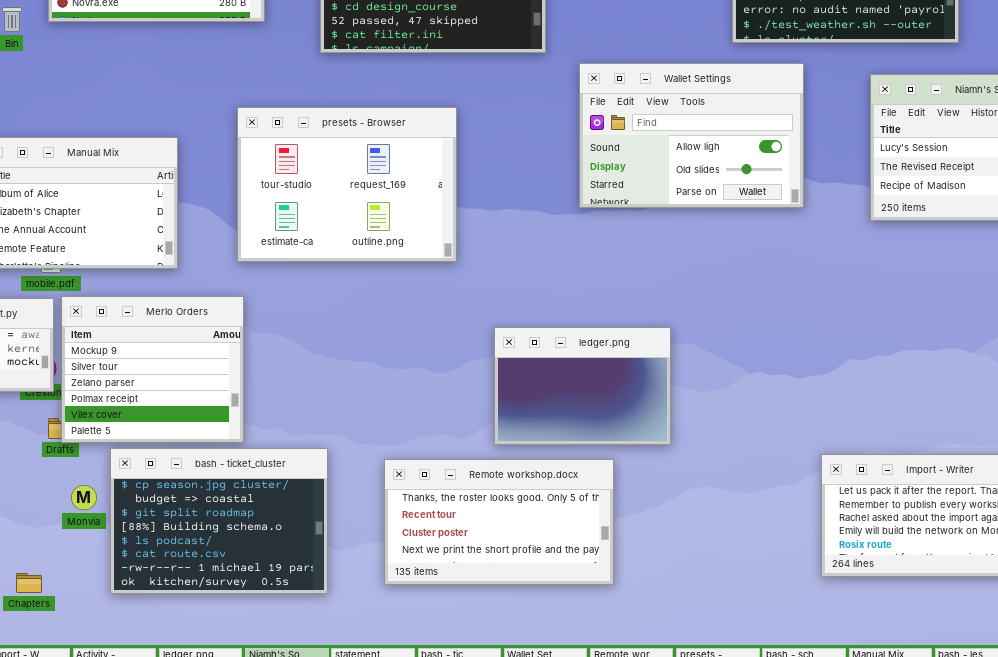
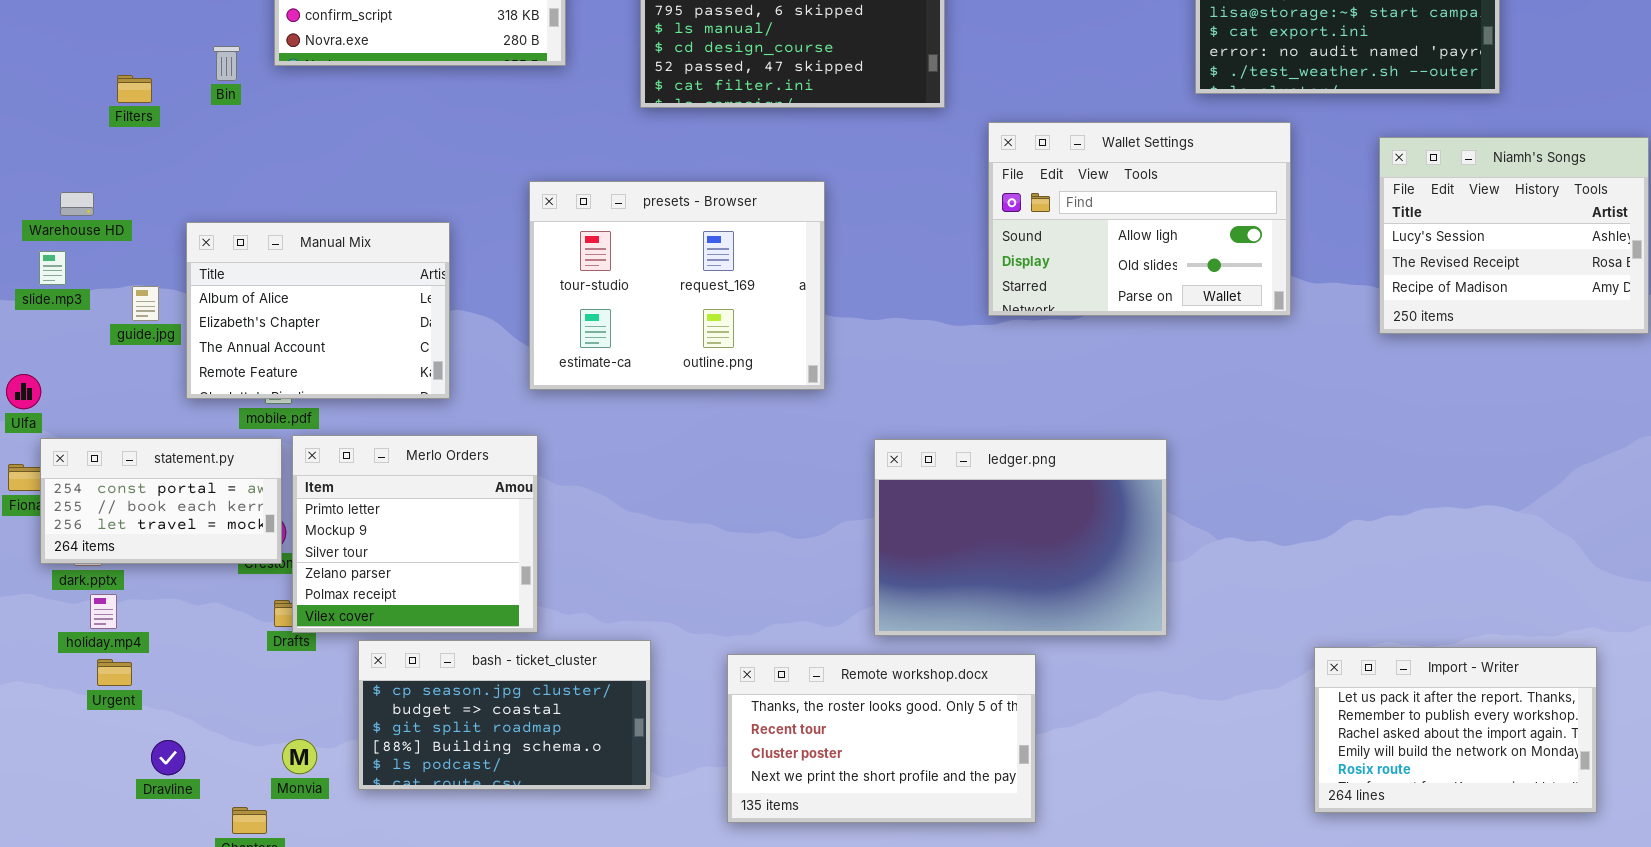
Merlo Orders: [61,296,244,443] -> [292,435,538,633], scrolled up 1 row
ledger.png: [494,327,671,445] -> [874,439,1167,636], resized
bash - ticket_cluster: [110,448,328,594] -> [358,640,651,790], resized
Monvia: [71,485,97,510] -> [282,739,317,774], moved

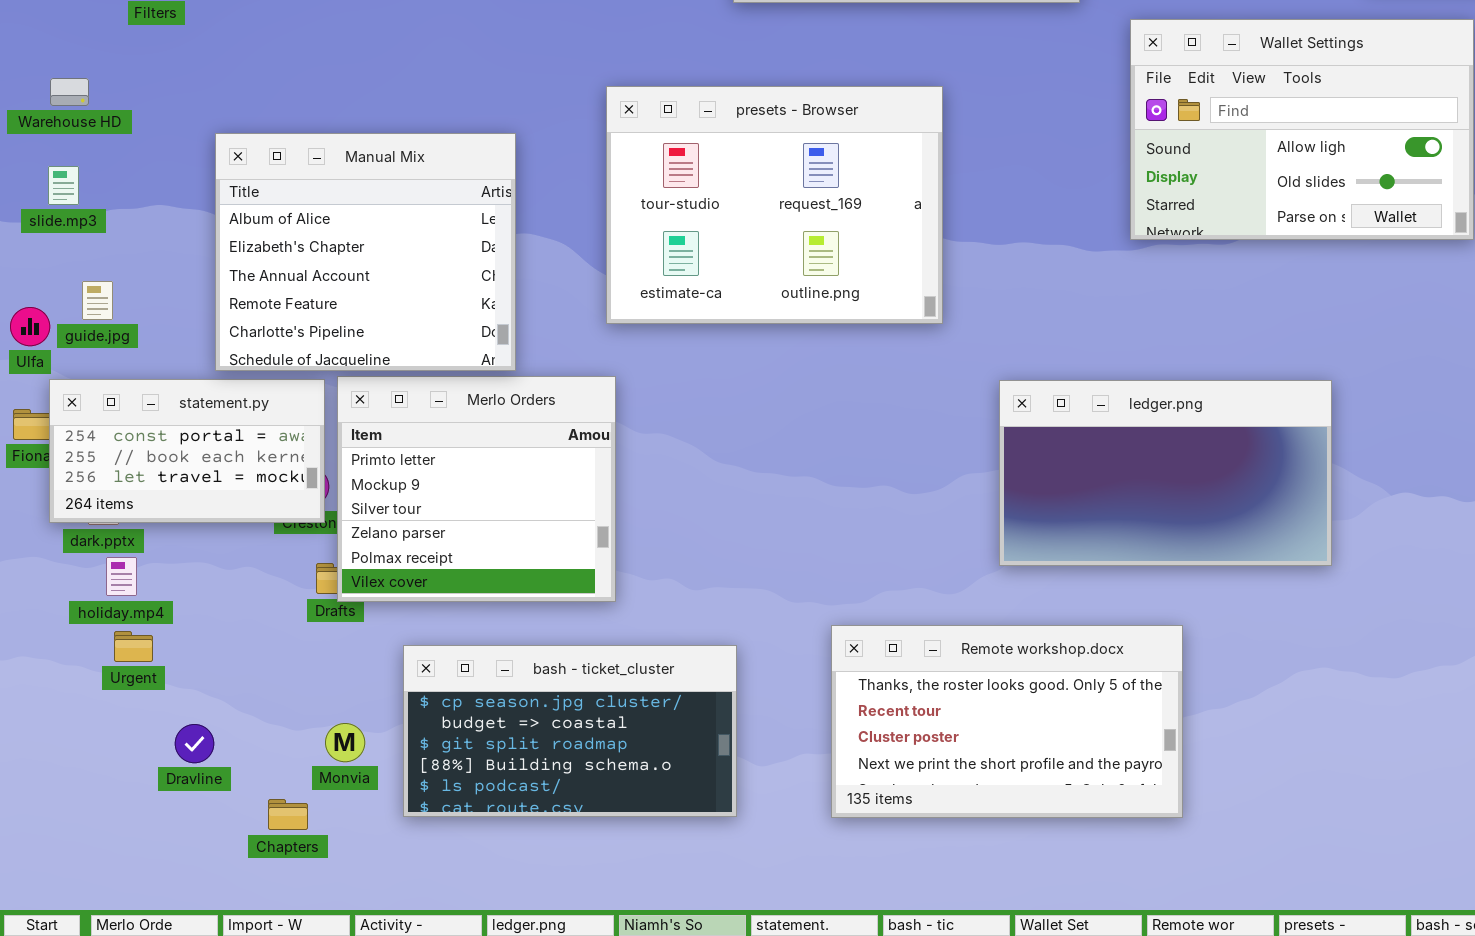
Warehouse HD: [60,192,94,216] -> [50,78,89,106], moved
Manual Mix: [186,222,450,399] -> [215,133,516,371], resized
guide.jpg: [132,286,159,321] -> [82,281,113,320], moved
ledger.png: [874,439,1167,636] -> [999,380,1332,566], resized
bash - ticket_cluster: [358,640,651,790] -> [403,645,737,817], moved

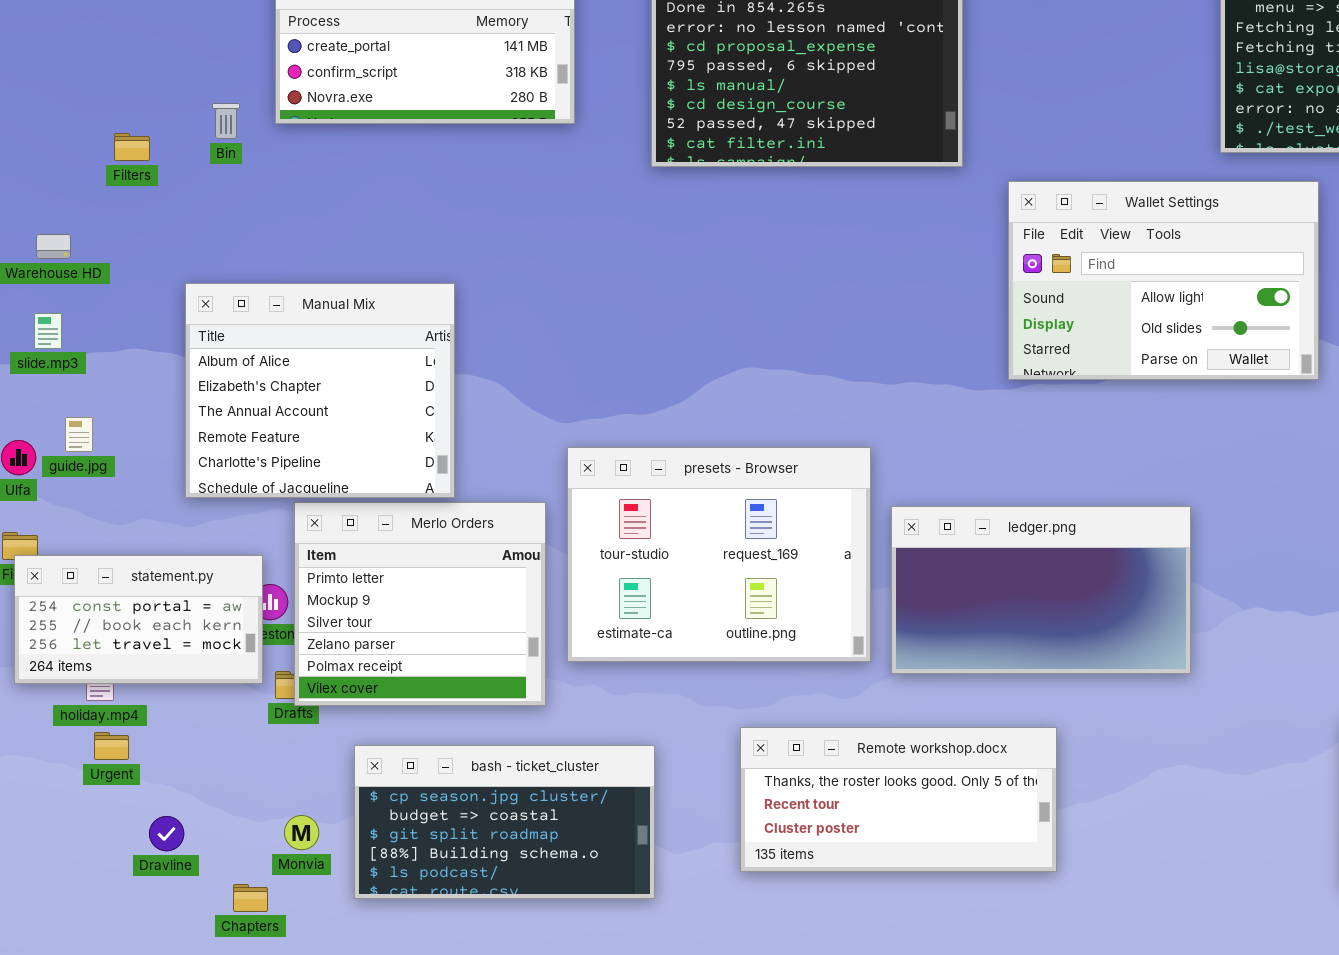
presets - Browser: [606,86,943,324] -> [567,447,871,662], moved
statement.py: [49,379,325,523] -> [14,555,263,684], moved
Remote workshop.docx: [831,625,1183,818] -> [740,727,1057,872], resized

